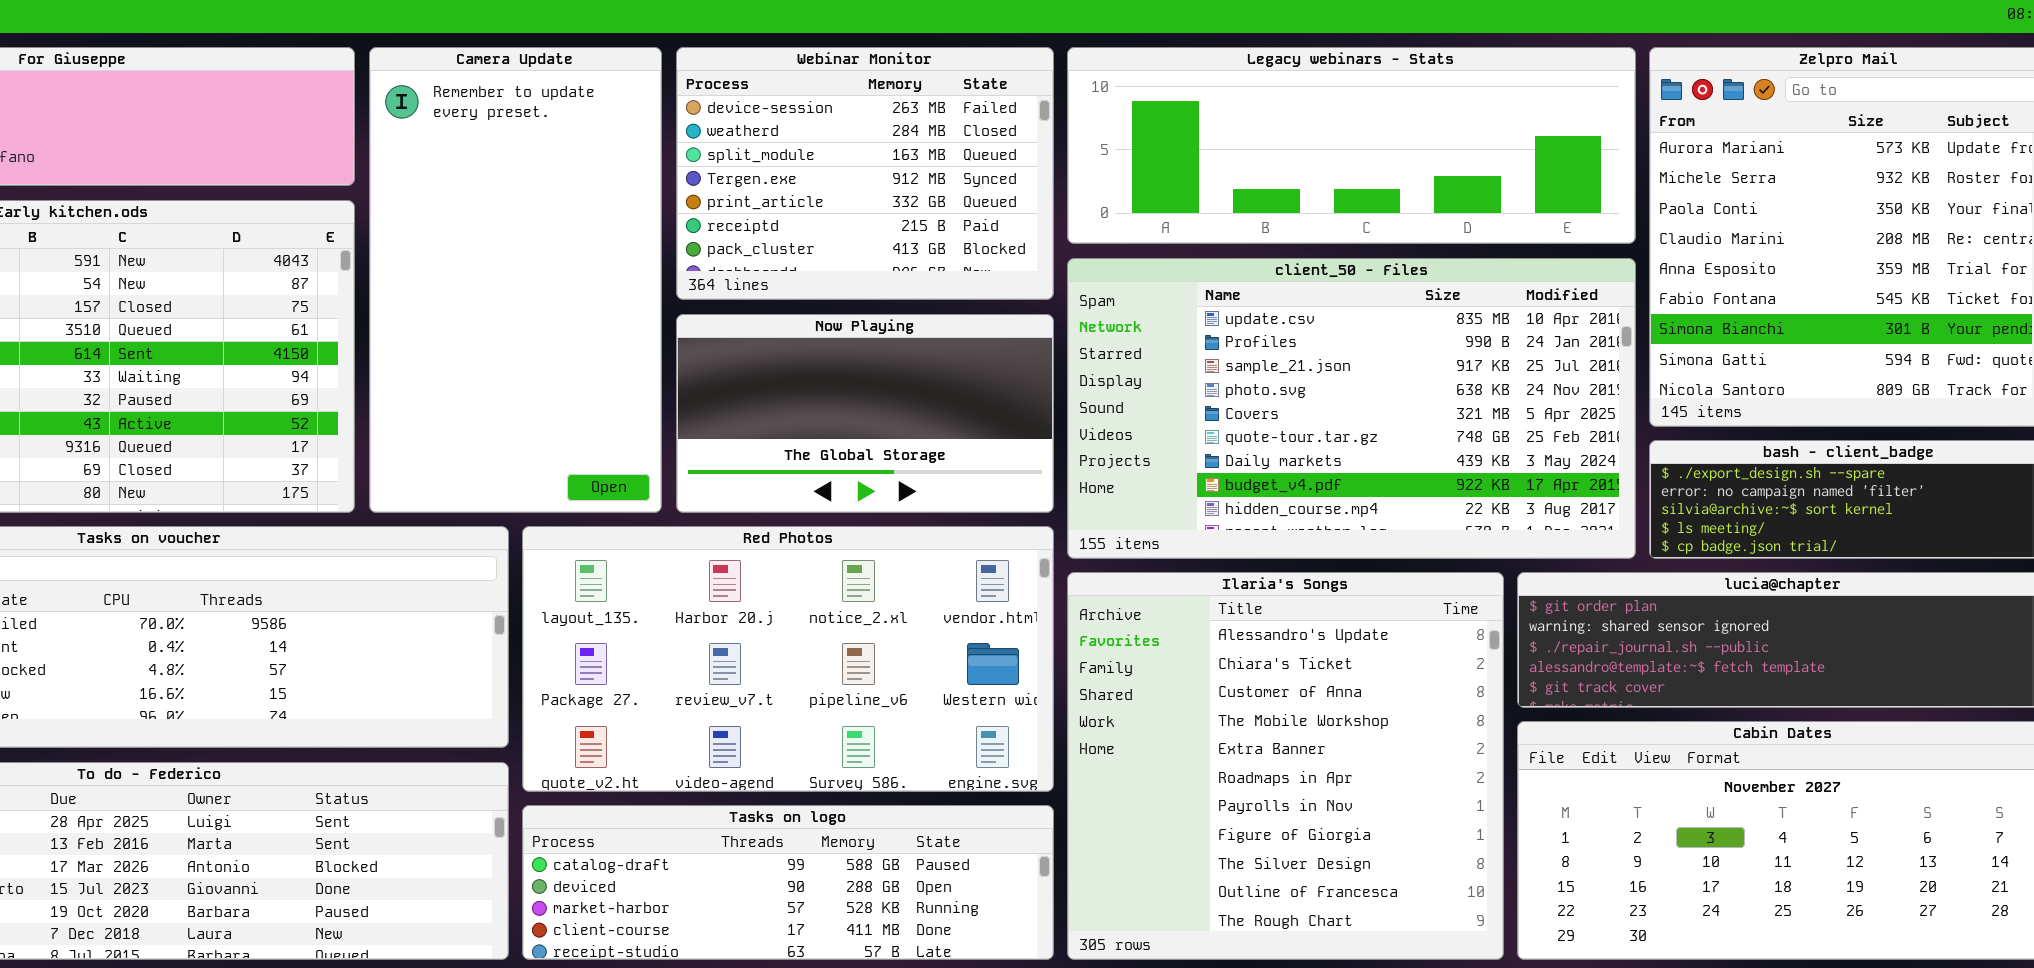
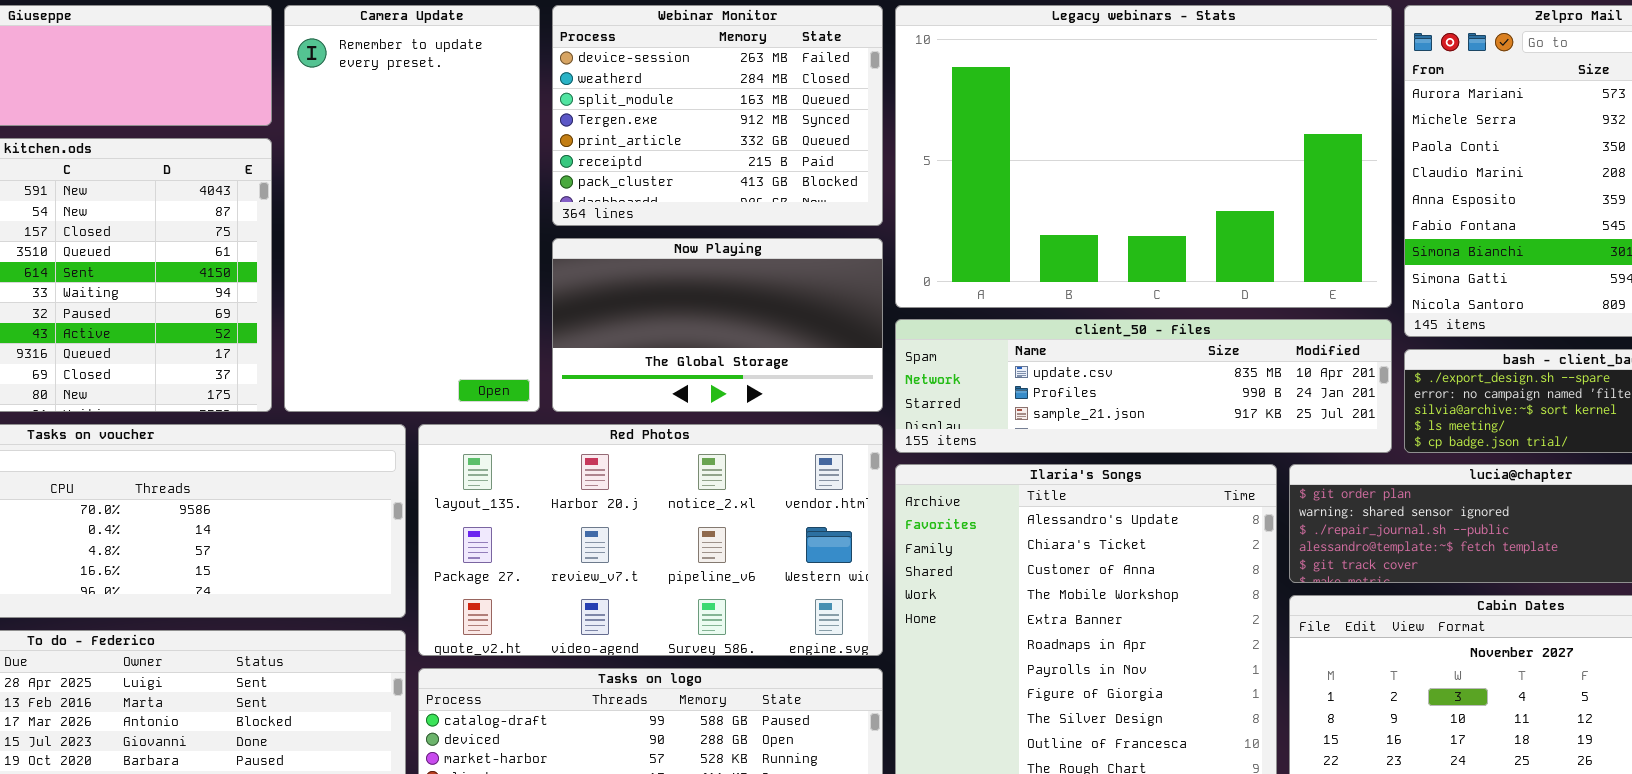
Legacy webinars - Stats: [1067,47,1636,244] -> [895,5,1392,308], resized
client_50 - Files: [1067,258,1636,559] -> [895,319,1392,453], resized

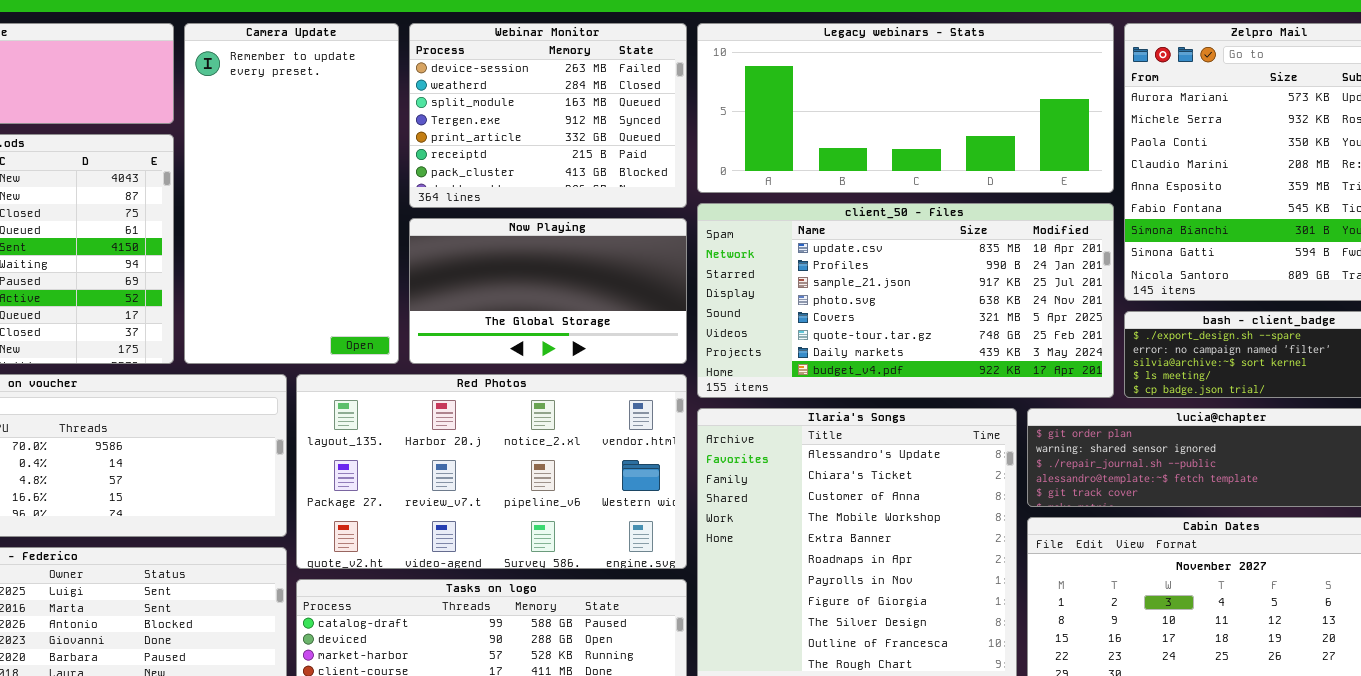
Legacy webinars - Stats: [895,5,1392,308] -> [697,23,1114,193], resized
client_50 - Files: [895,319,1392,453] -> [697,203,1114,398], resized

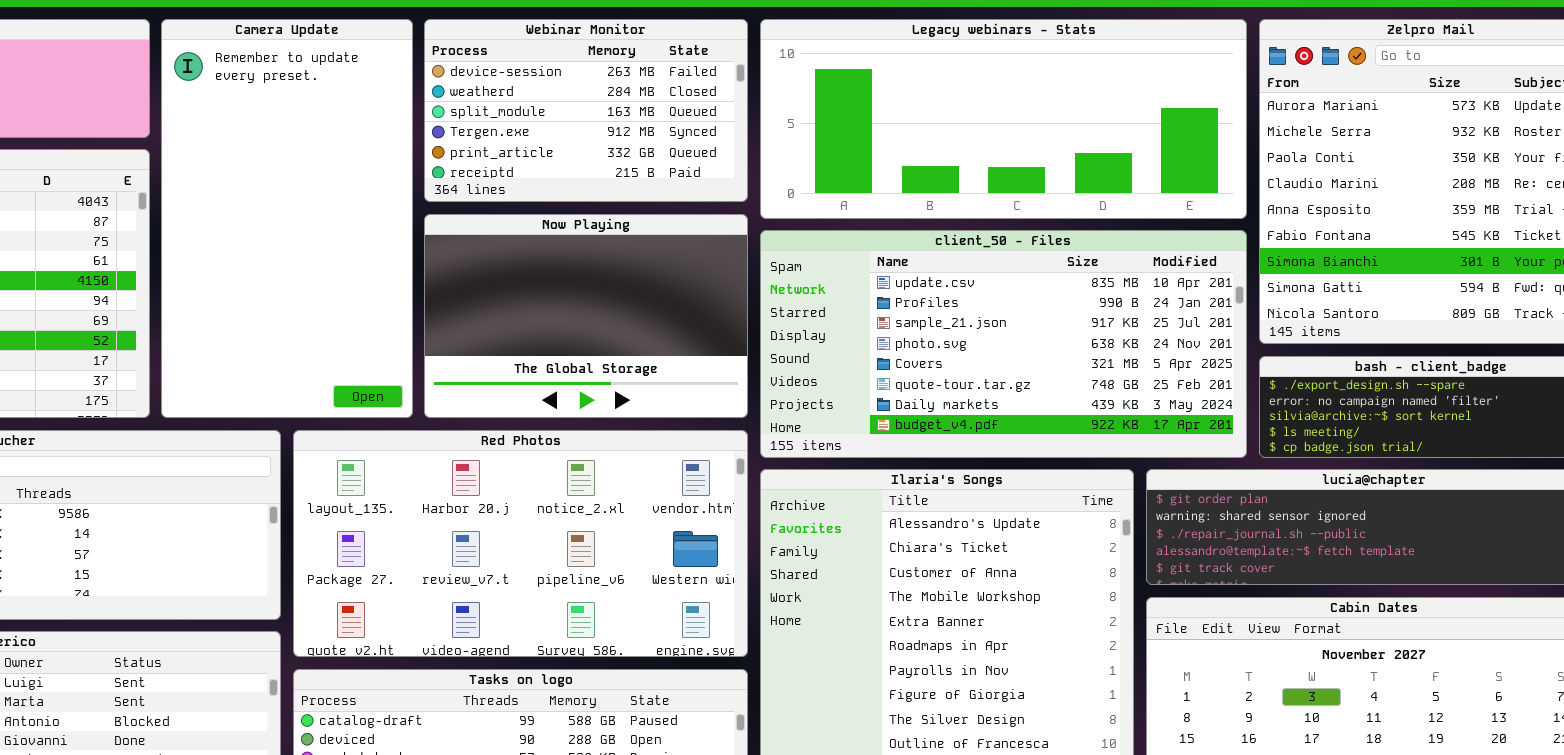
Webinar Monitor: [409,23,687,208] -> [424,19,748,202], resized
Now Playing: [409,218,687,364] -> [424,214,748,418], resized

